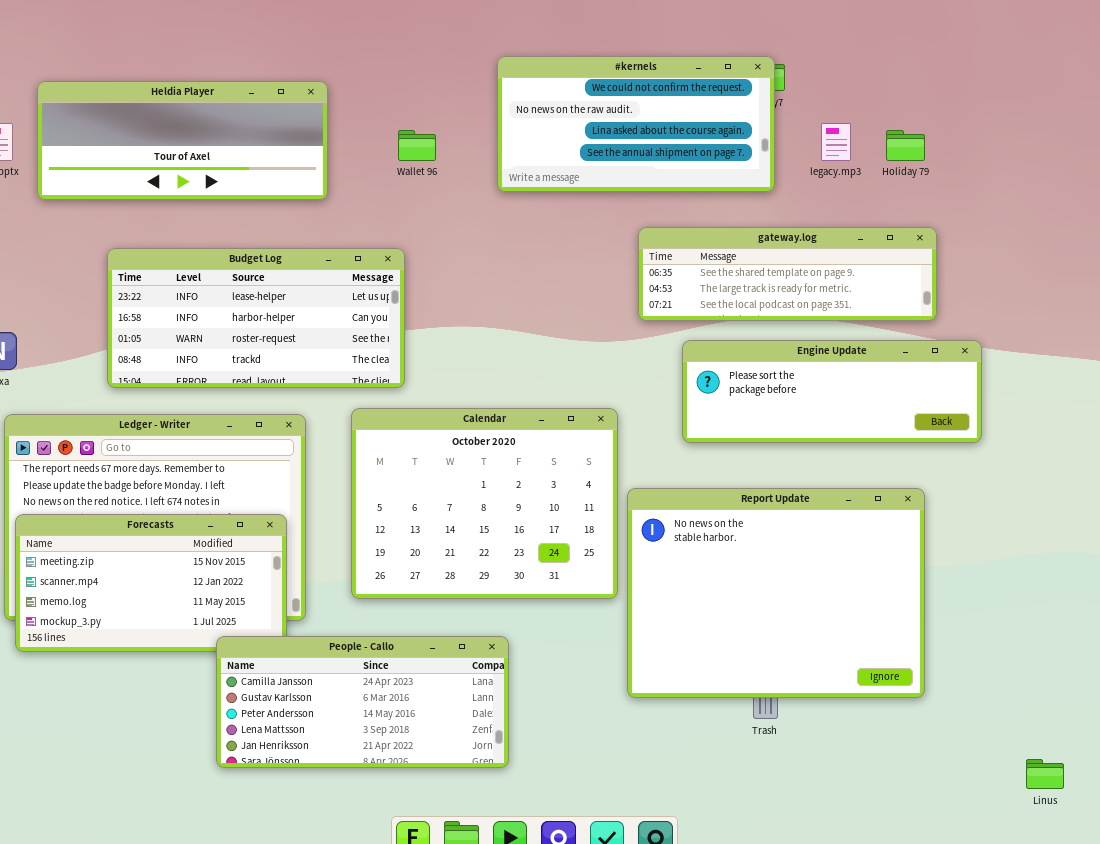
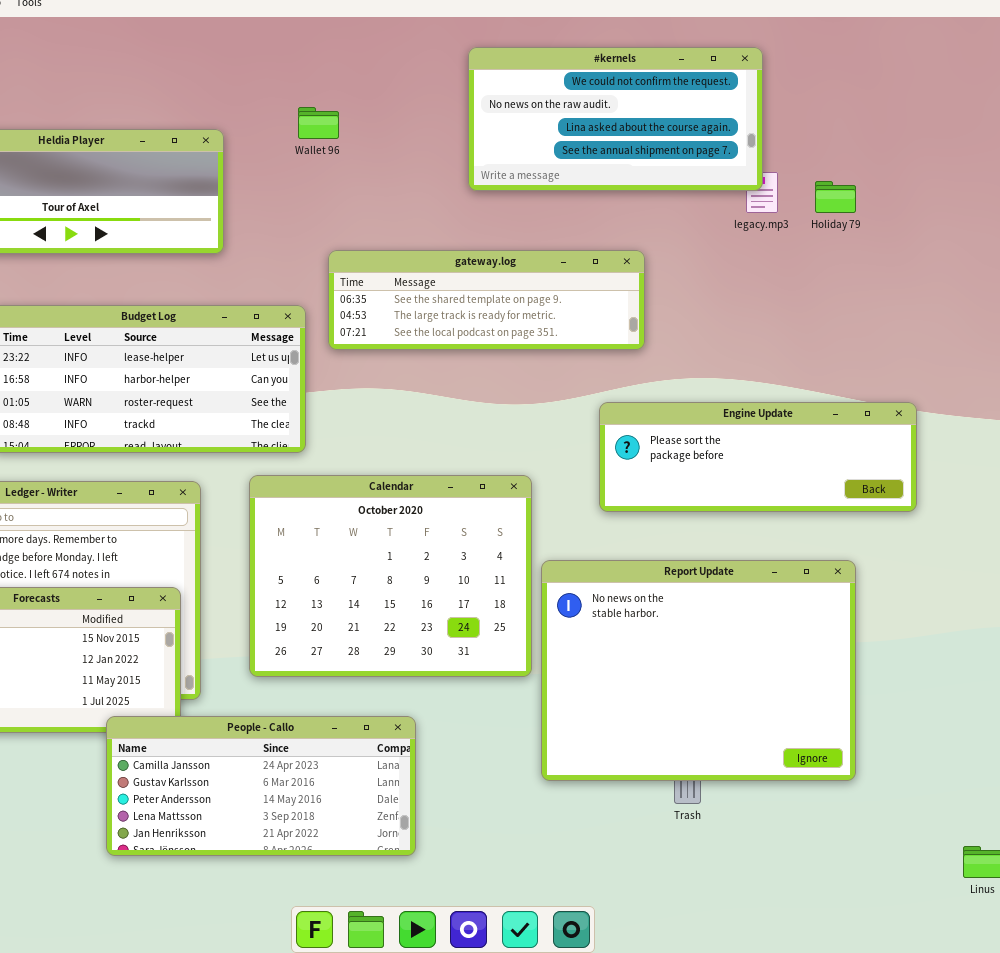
#kernels: [497,56,775,192] -> [468,47,763,191], moved
Wallet 96: [398,130,436,161] -> [298,107,339,139], moved
gateway.log: [638,227,937,321] -> [328,250,645,350], moved

